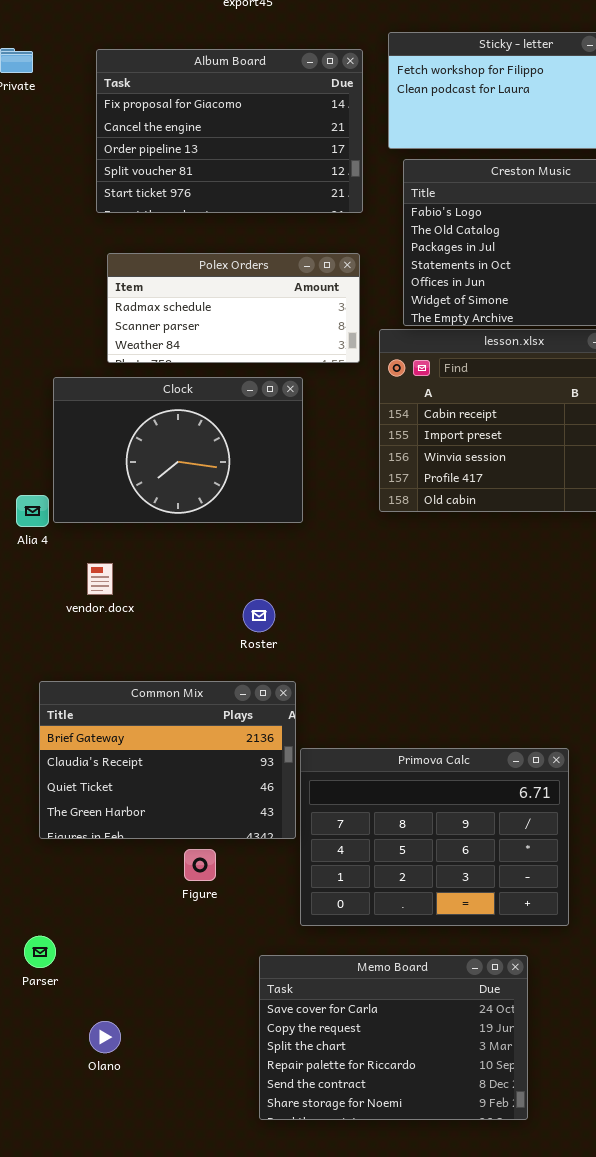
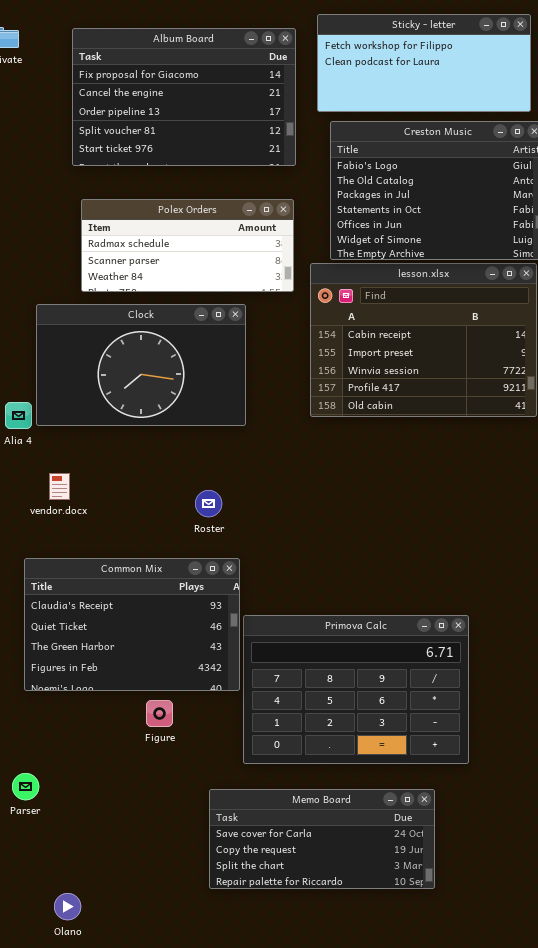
vendor.docx: [87,563,113,595] -> [49,473,70,500], moved
Common Mix: [39,681,296,839] -> [24,558,240,691], scrolled down 1 row
Memo Board: [259,955,528,1120] -> [209,789,435,889], resized
Olano: [89,1021,121,1053] -> [54,893,81,920], moved

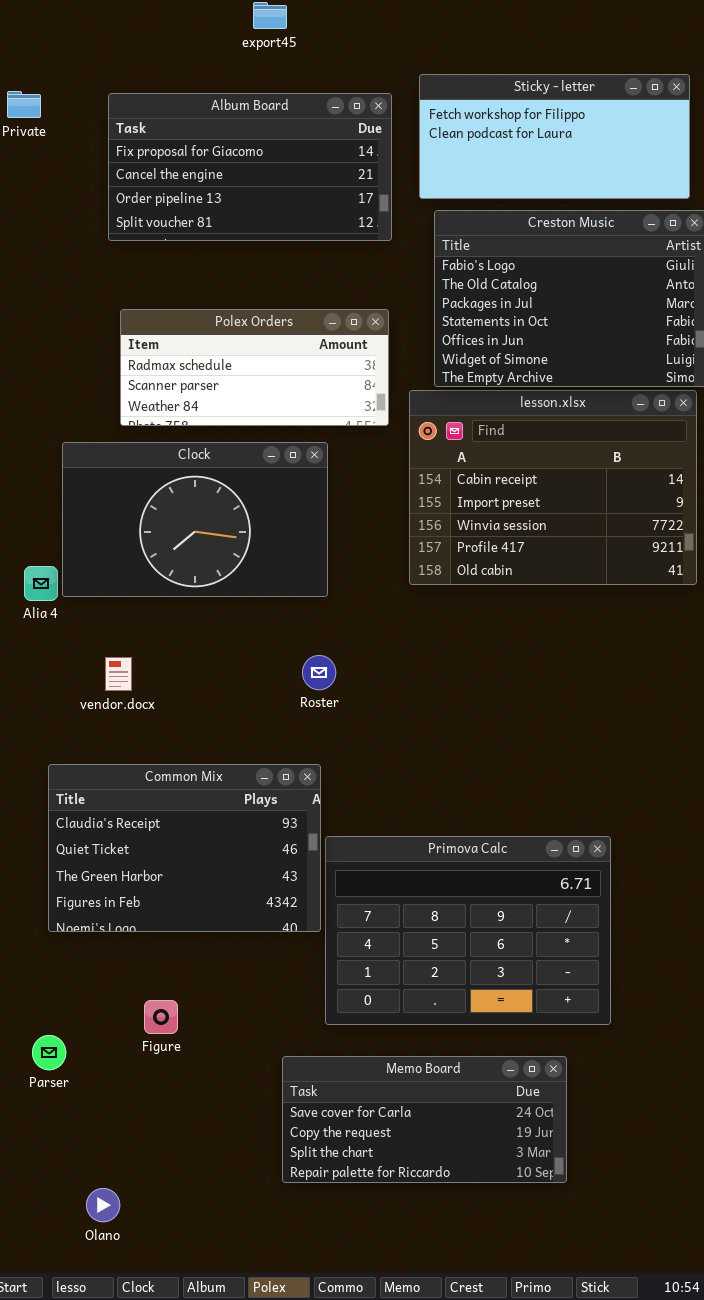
Album Board: [72,28,296,166] -> [108,93,392,241], resized
vendor.docx: [49,473,70,500] -> [105,657,132,691], moved
Roster: [195,490,222,517] -> [302,655,336,690], moved
Figure: [146,700,173,727] -> [144,1000,178,1034], moved

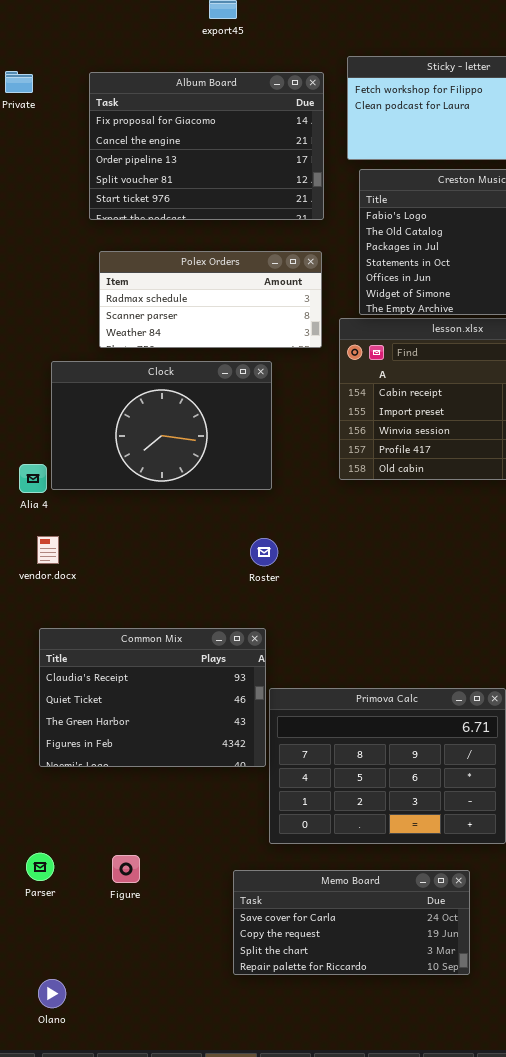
Album Board: [108,93,392,241] -> [89,72,324,220], resized
vendor.docx: [105,657,132,691] -> [37,536,59,564], moved
Figure: [144,1000,178,1034] -> [112,855,140,883], moved
Olano: [86,1188,120,1222] -> [38,979,66,1008], moved

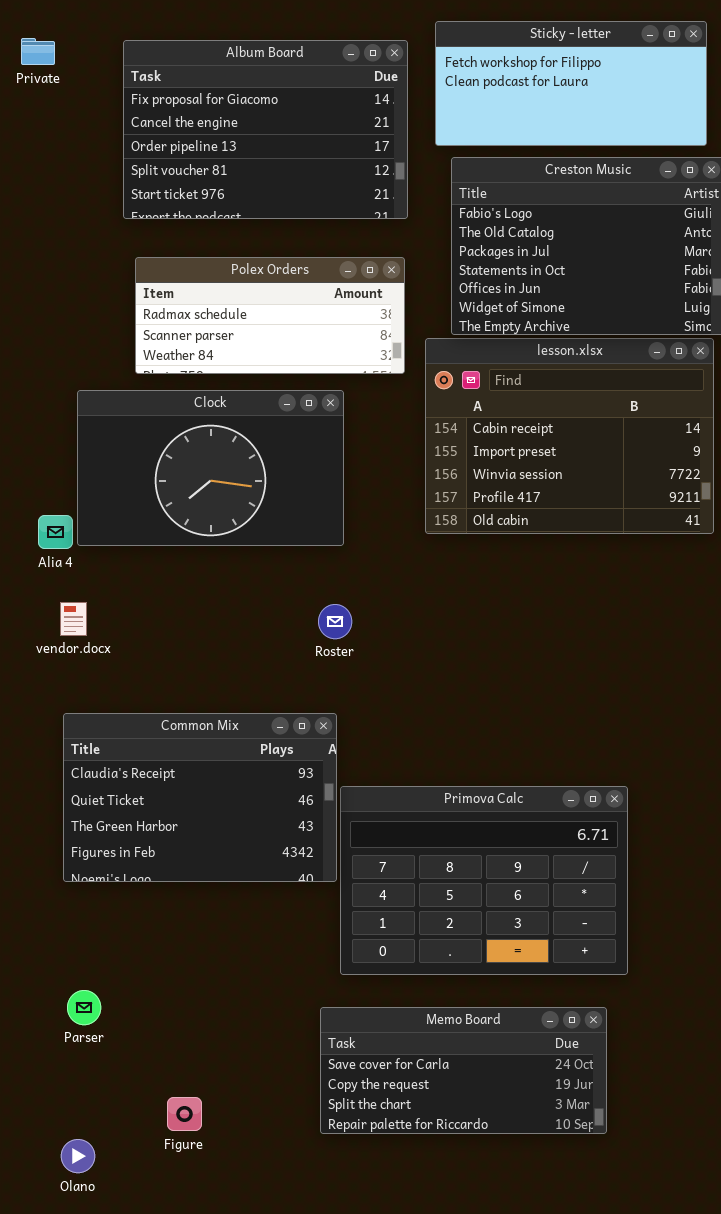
Parser: [26,853,54,881] -> [67,990,101,1025], moved
Figure: [112,855,140,883] -> [167,1097,202,1131], moved
Memo Board: [233,870,470,975] -> [320,1007,607,1134], moved

